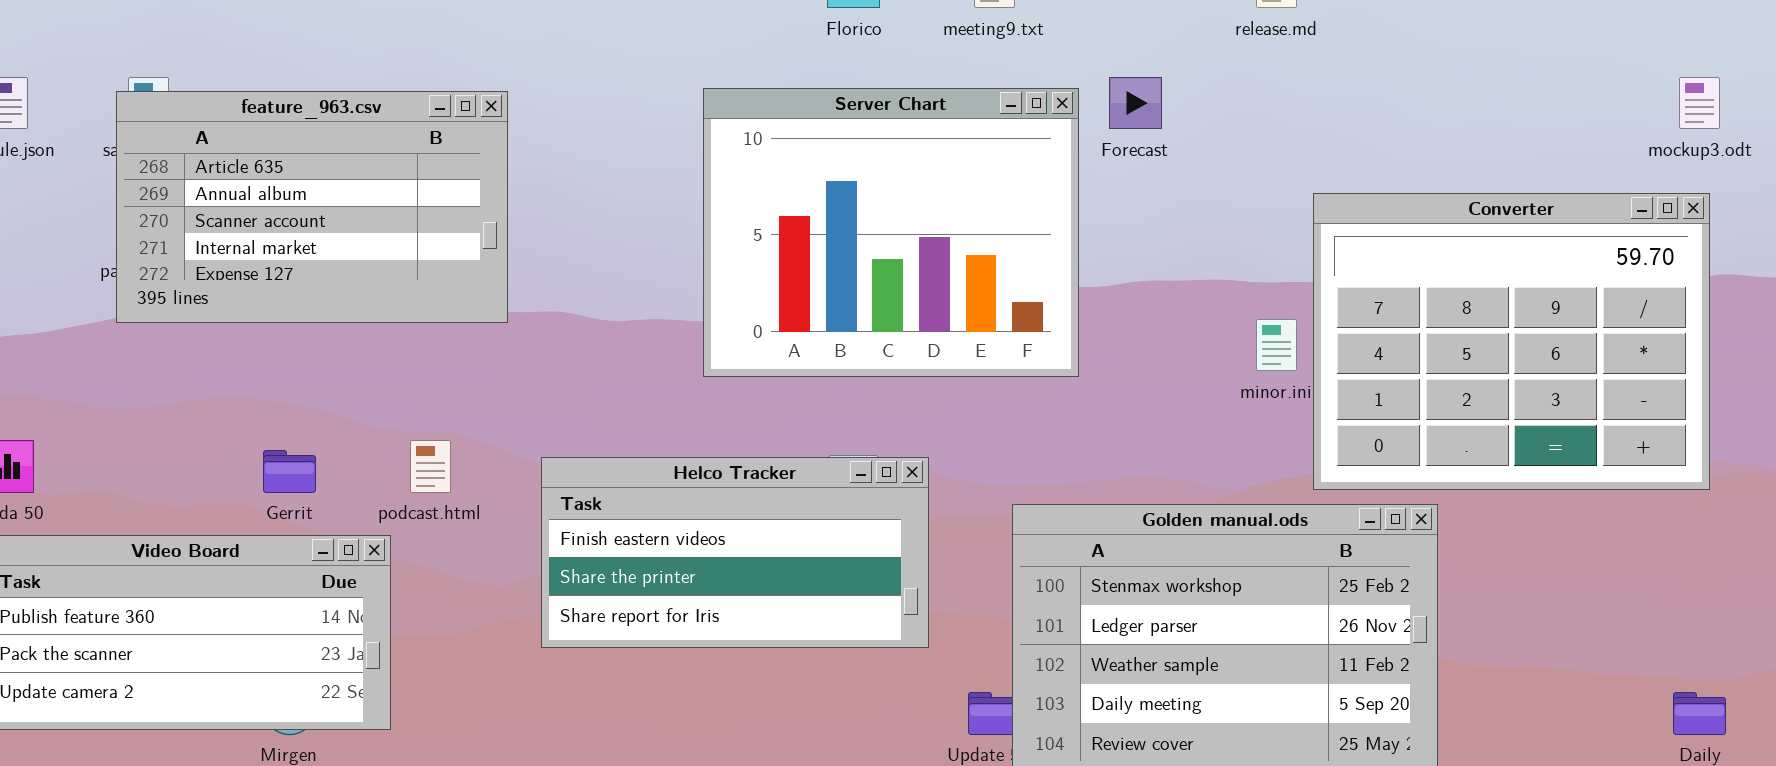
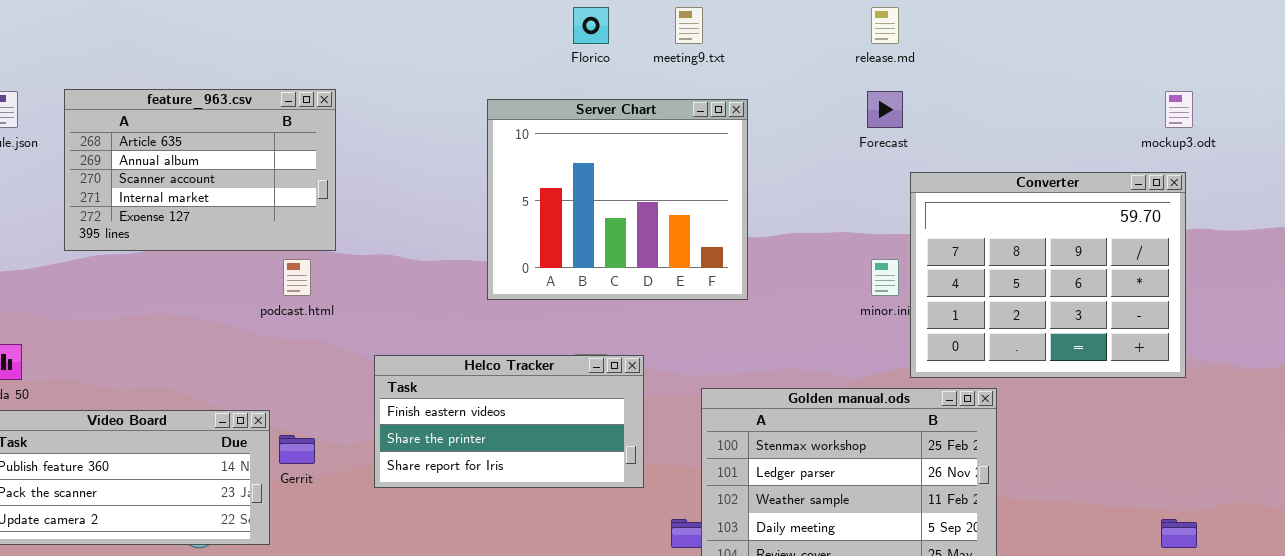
Forecast: [1109,77,1162,129] -> [867,91,903,128], moved
feature_963.csv: [116,91,508,323] -> [64,89,336,251], moved
podcast.html: [410,440,451,493] -> [283,259,311,296], moved
Gerrit: [263,450,316,493] -> [279,435,315,464], moved

